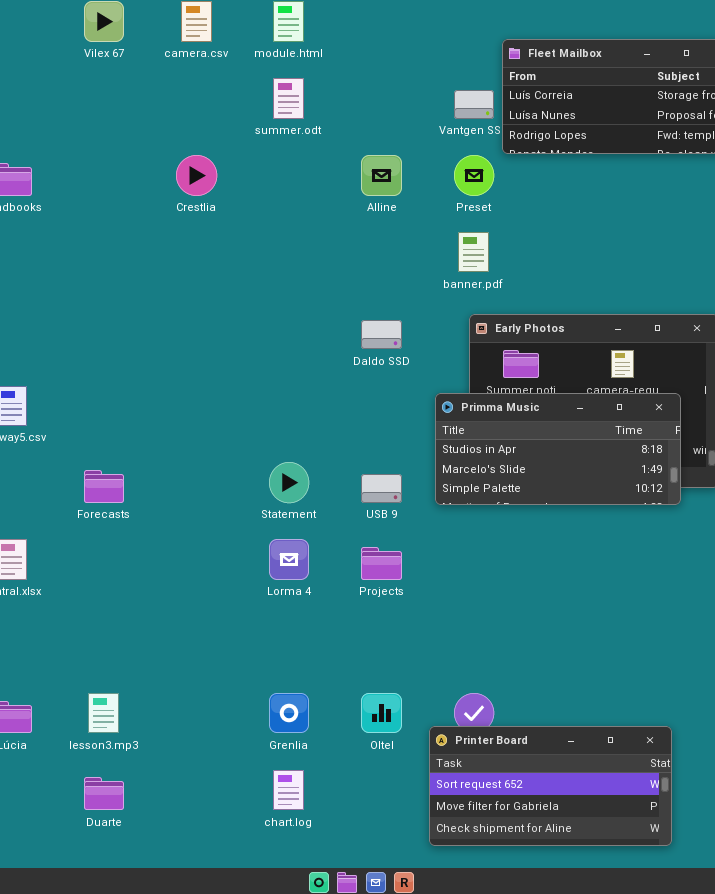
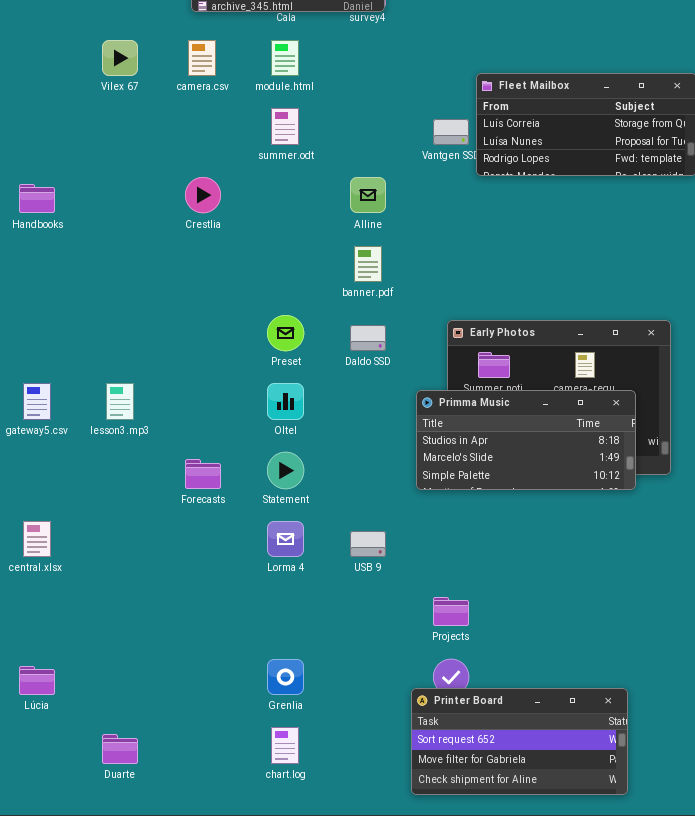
Preset: [454,155,494,196] -> [267,315,304,351], moved
banner.pdf: [458,232,489,272] -> [354,246,382,282], moved
Forecasts: [84,470,124,503] -> [185,459,221,489], moved
USB 9: [361,474,402,503] -> [350,531,386,557], moved
Projects: [361,547,402,580] -> [433,597,469,626], moved
lesson3.mp3: [88,693,119,733] -> [106,383,134,420], moved
Oltel: [361,693,402,733] -> [267,383,304,420], moved

